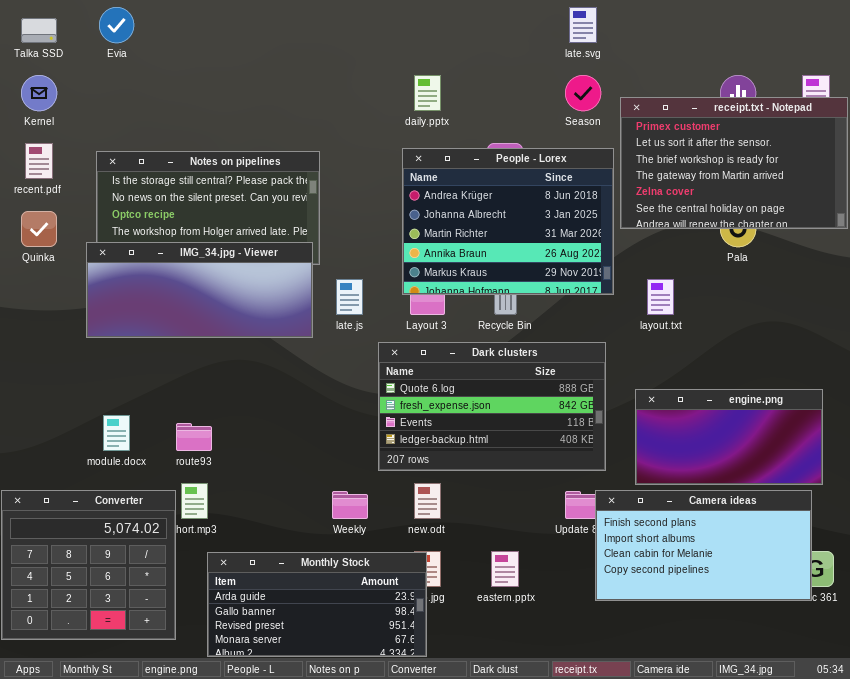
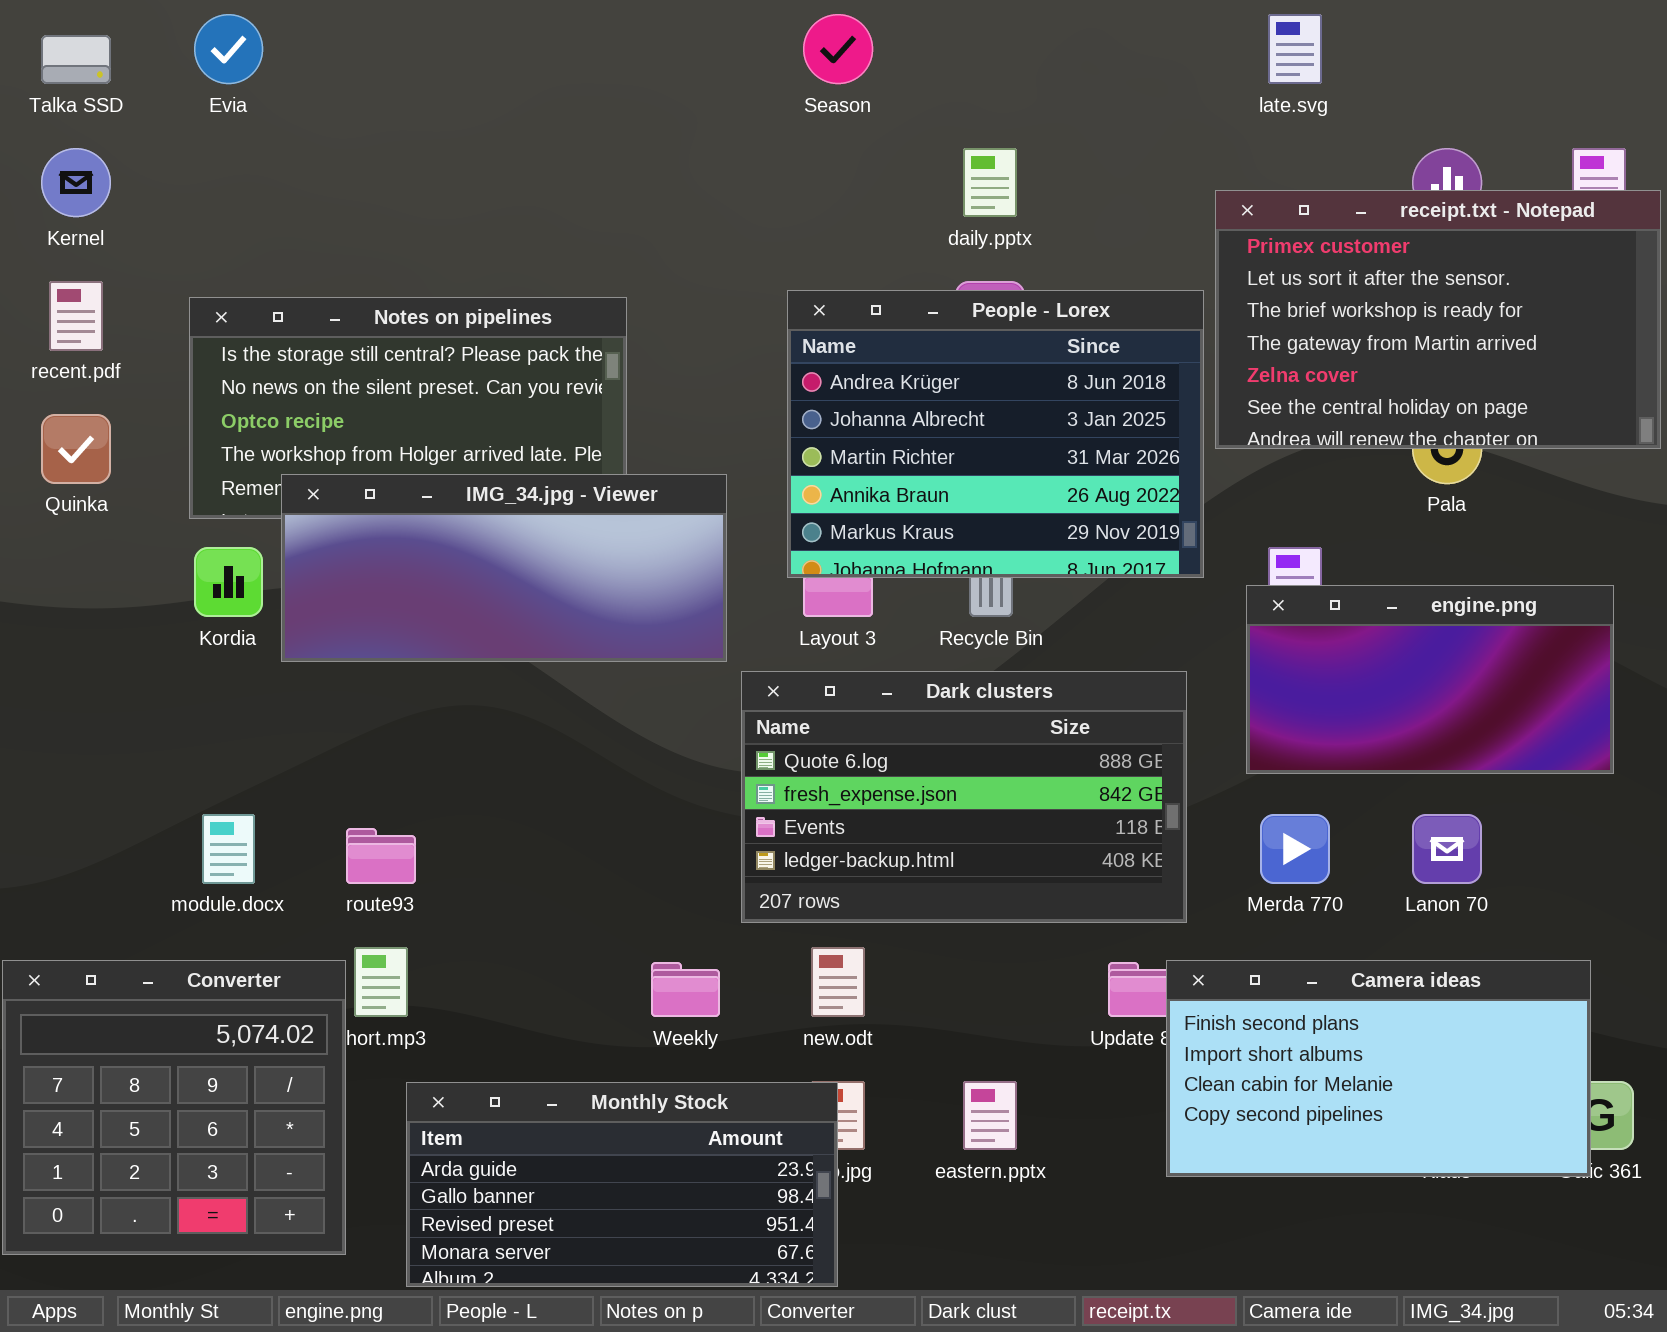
late.svg: [569,7,597,43] -> [1268,14,1322,84], moved
daily.pptx: [414,75,441,111] -> [963,148,1017,217], moved
Season: [565,75,601,111] -> [803,14,873,84], moved
IMG_34.jpg - Viewer: [86,242,313,338] -> [281,474,727,662], moved
engine.png: [635,389,823,485] -> [1246,585,1614,774], moved

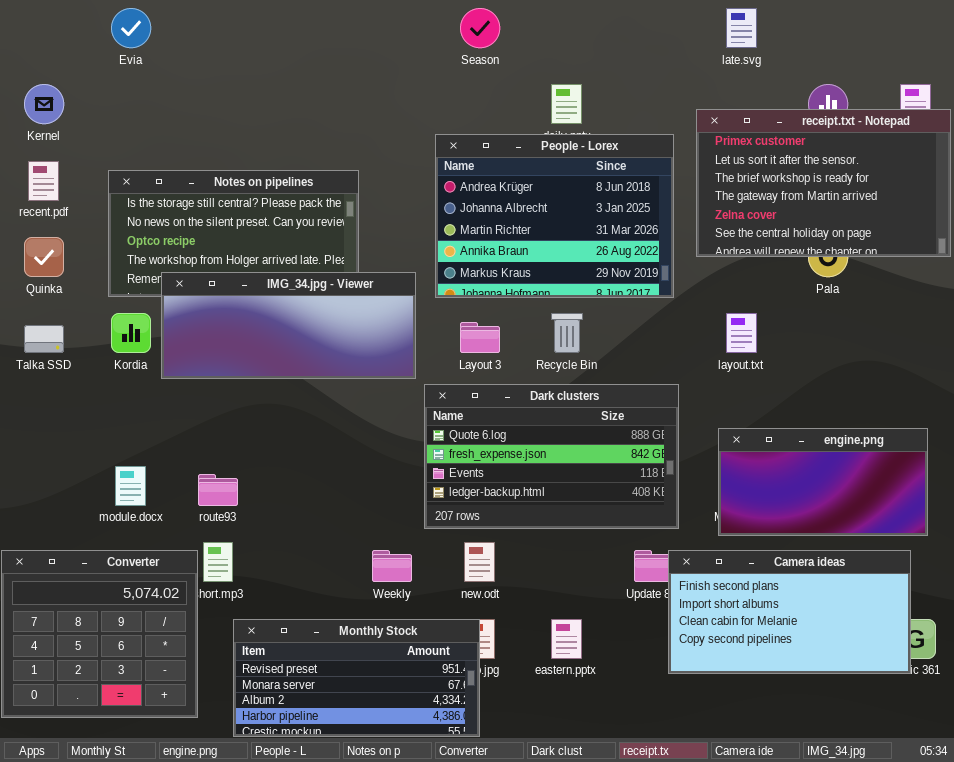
Talka SSD: [41,35,111,84] -> [24,325,64,353], moved
People - Lorex: [787,290,1204,578] -> [435,134,674,298], moved
engine.png: [1246,585,1614,774] -> [718,428,928,536], moved
Monthly Stock: [406,1082,838,1287] -> [233,619,480,737], scrolled down 2 rows

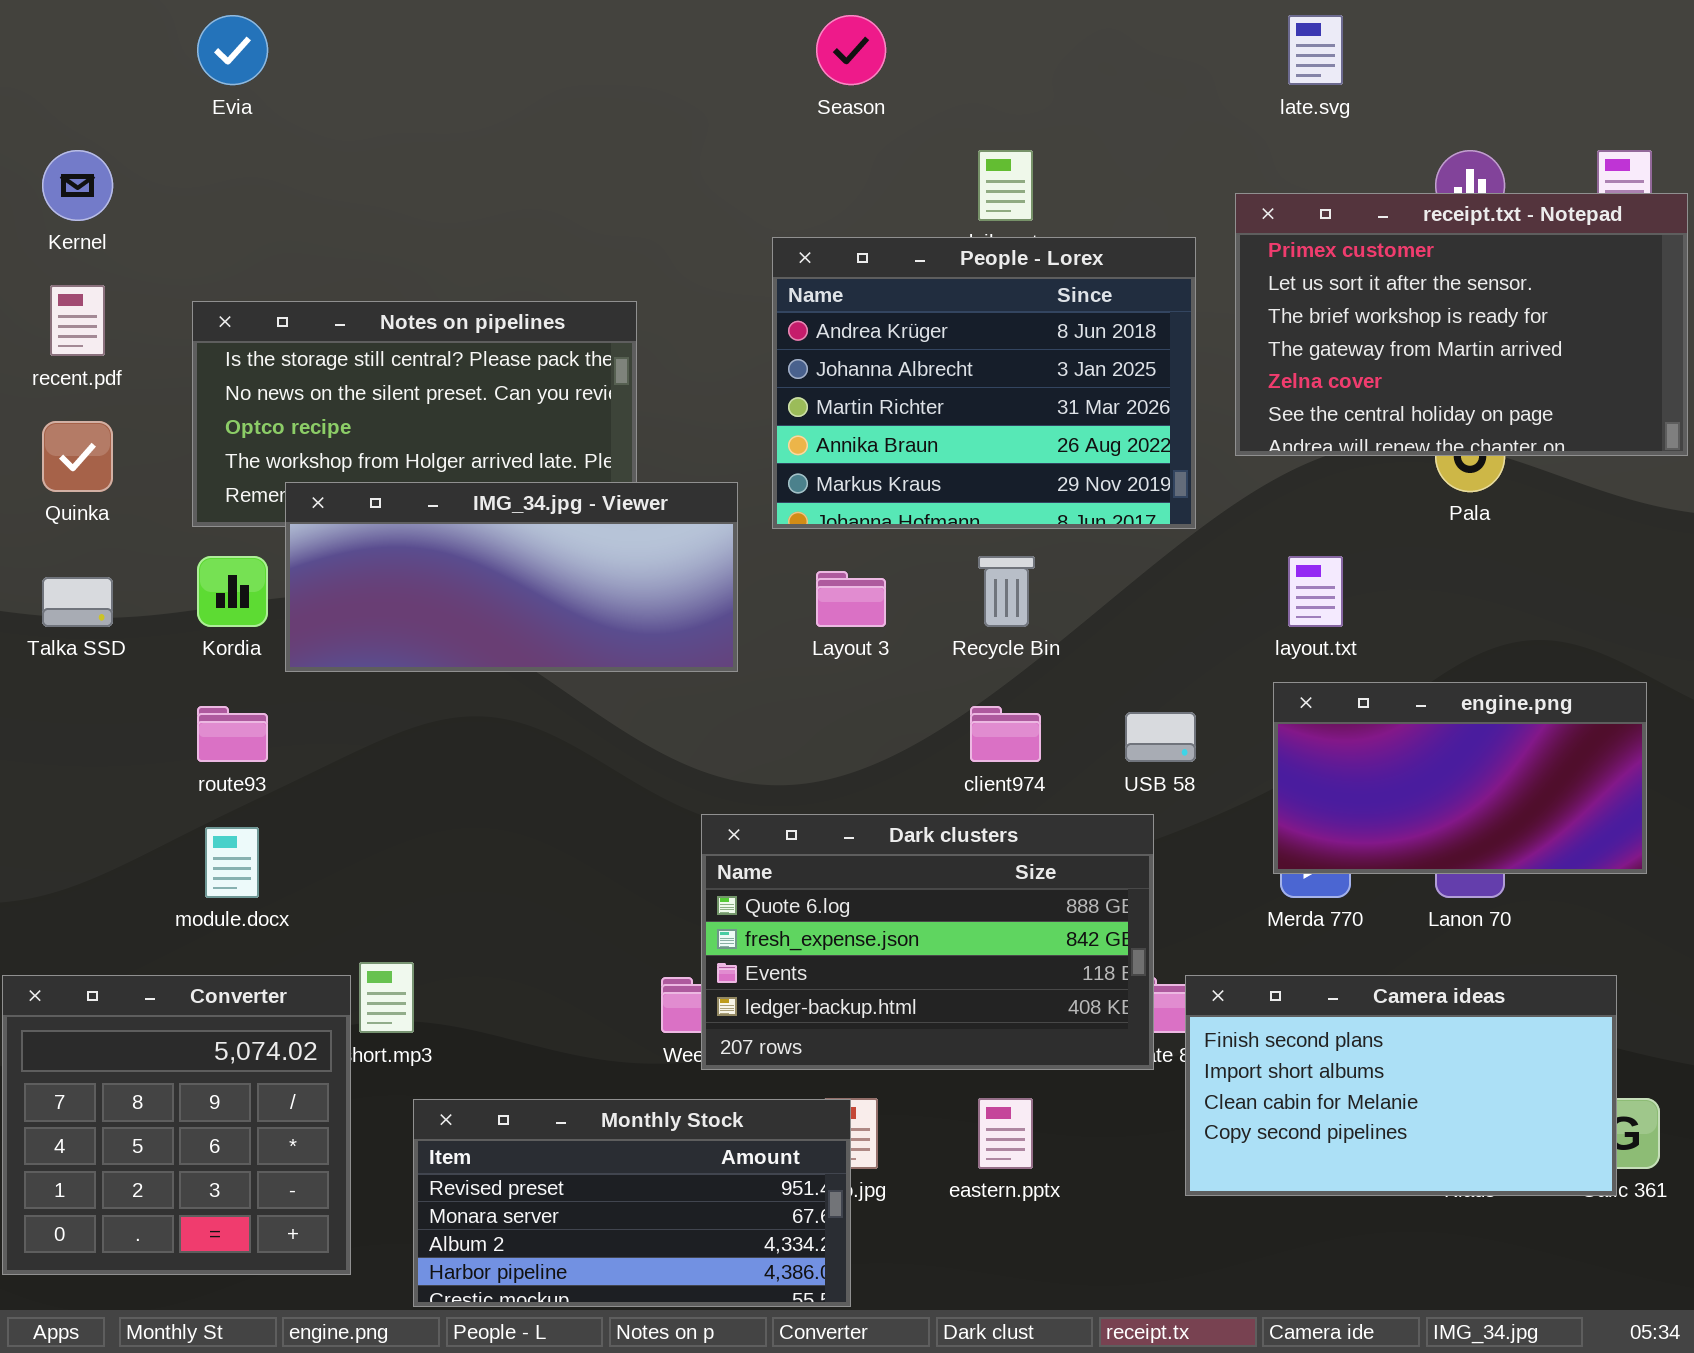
Dark clusters: [424,384,679,529] -> [701,814,1154,1070], moved
engine.png: [718,428,928,536] -> [1273,682,1647,874], moved
route93: [198,474,238,506] -> [197,706,268,762], moved

